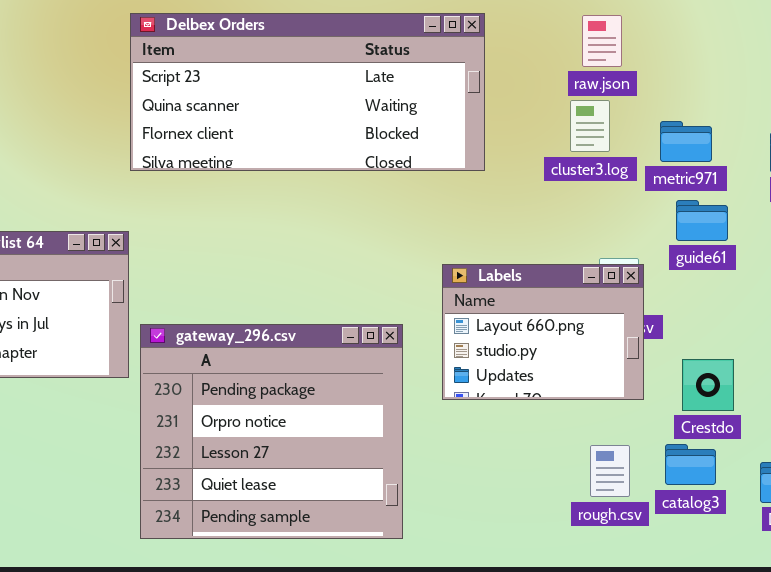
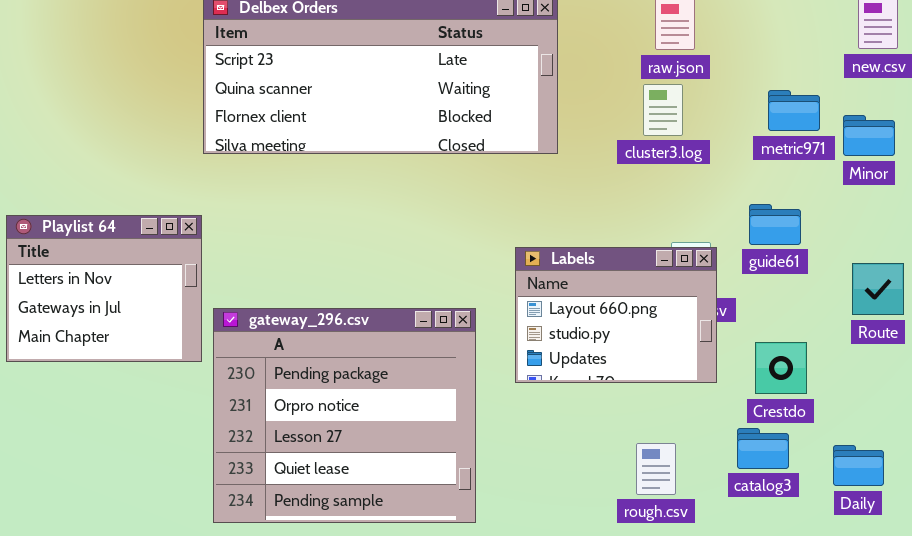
metric971: [660,121,712,162] -> [768,90,820,131], moved
guide61: [676,200,728,241] -> [749,204,801,245], moved
rough.csv: [590,445,630,497] -> [636,443,676,495], moved

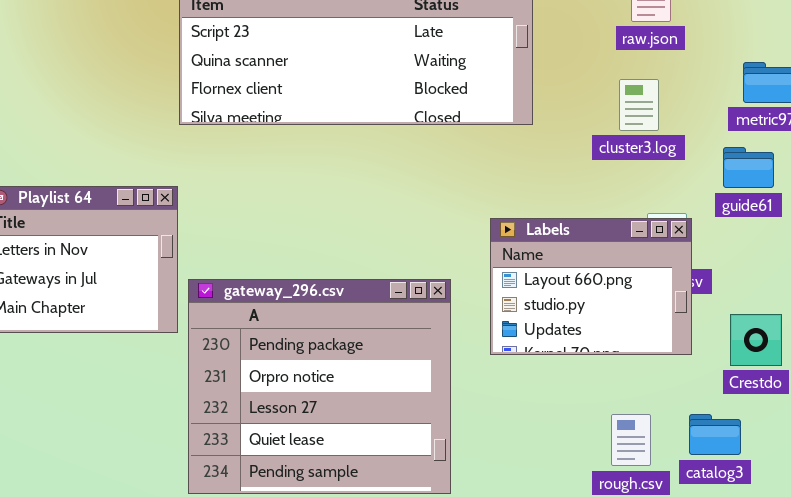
cluster3.log: [643,84,683,136] -> [619,79,659,131], moved
guide61: [749,204,801,245] -> [723,147,774,188], moved
catalog3: [737,428,789,469] -> [689,414,741,455], moved

